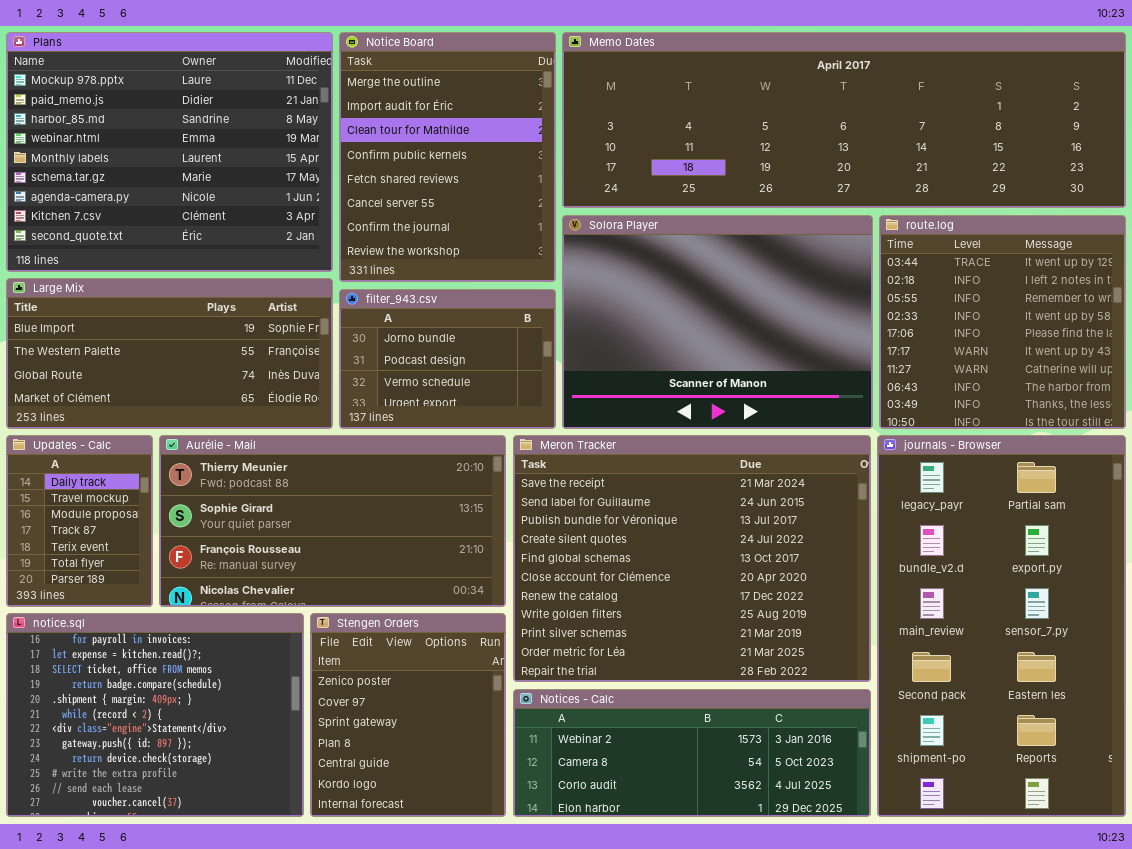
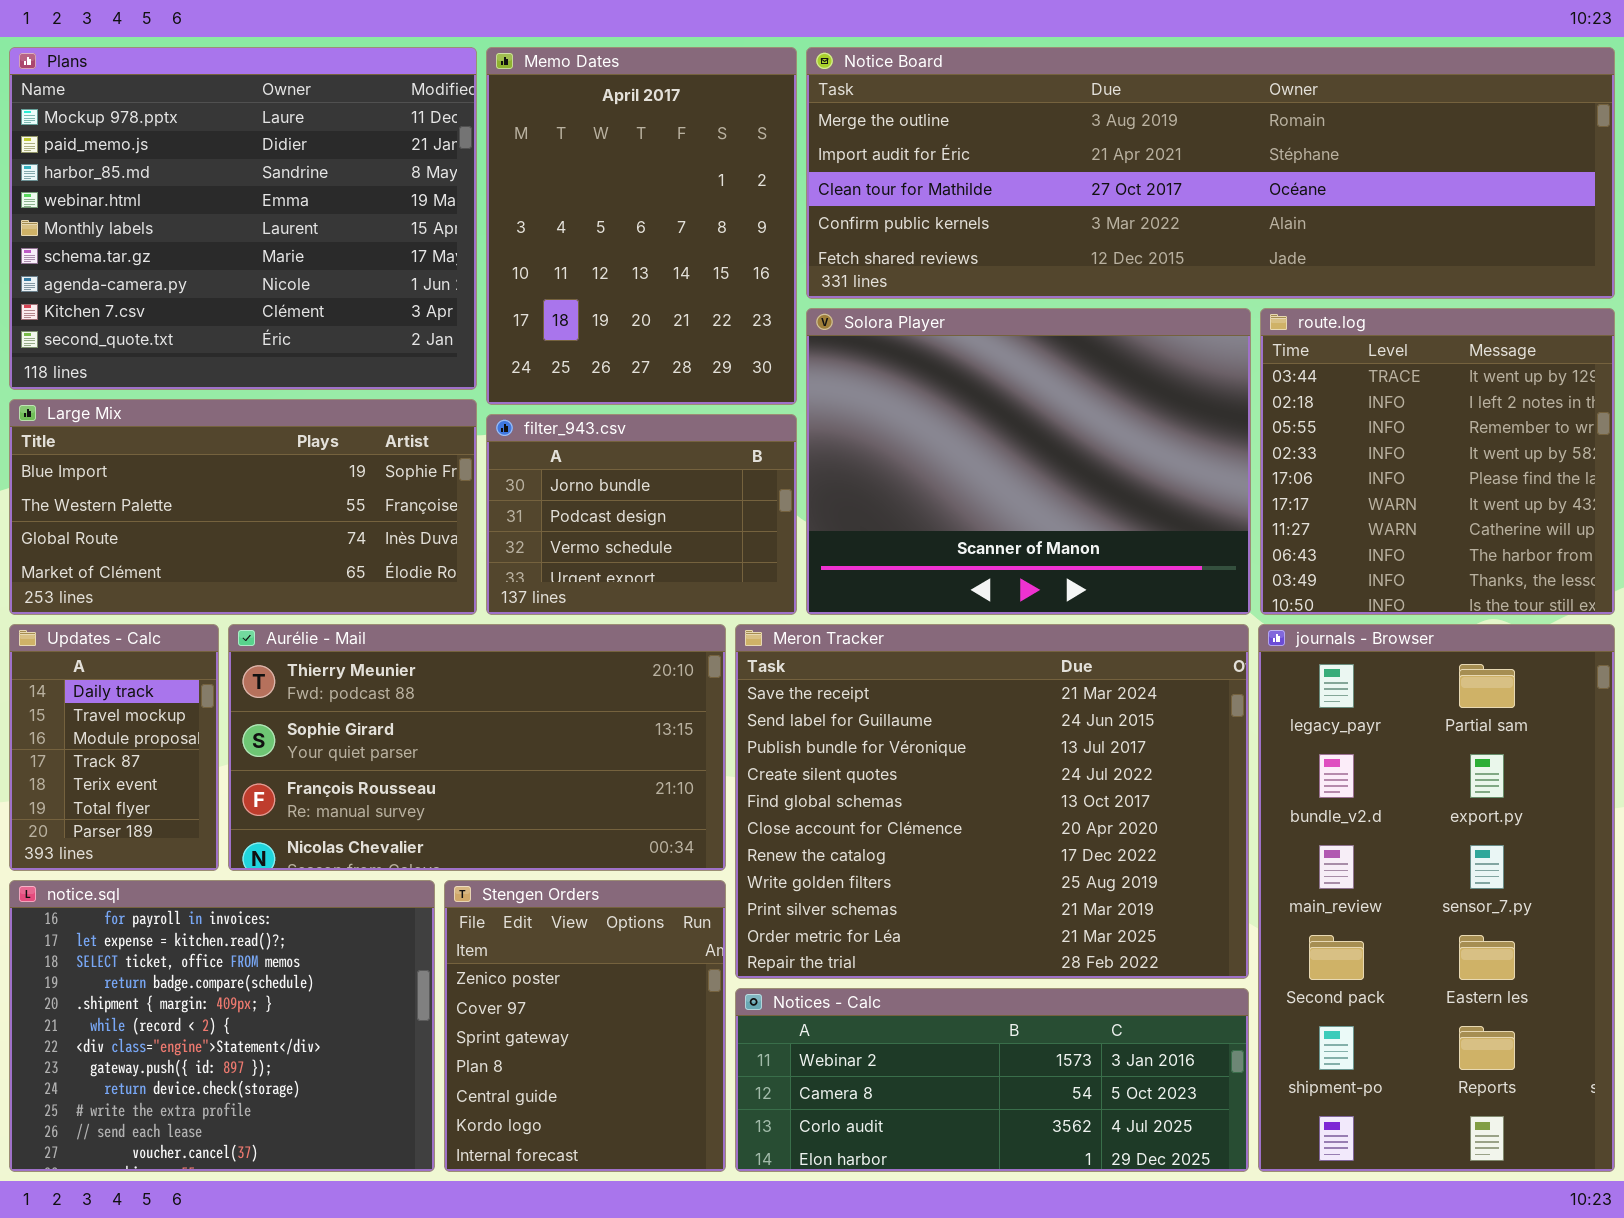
Notice Board: [339,32,556,282] -> [806,47,1615,299], moved, resized
Memo Dates: [562,32,1126,208] -> [486,47,797,405], moved, resized

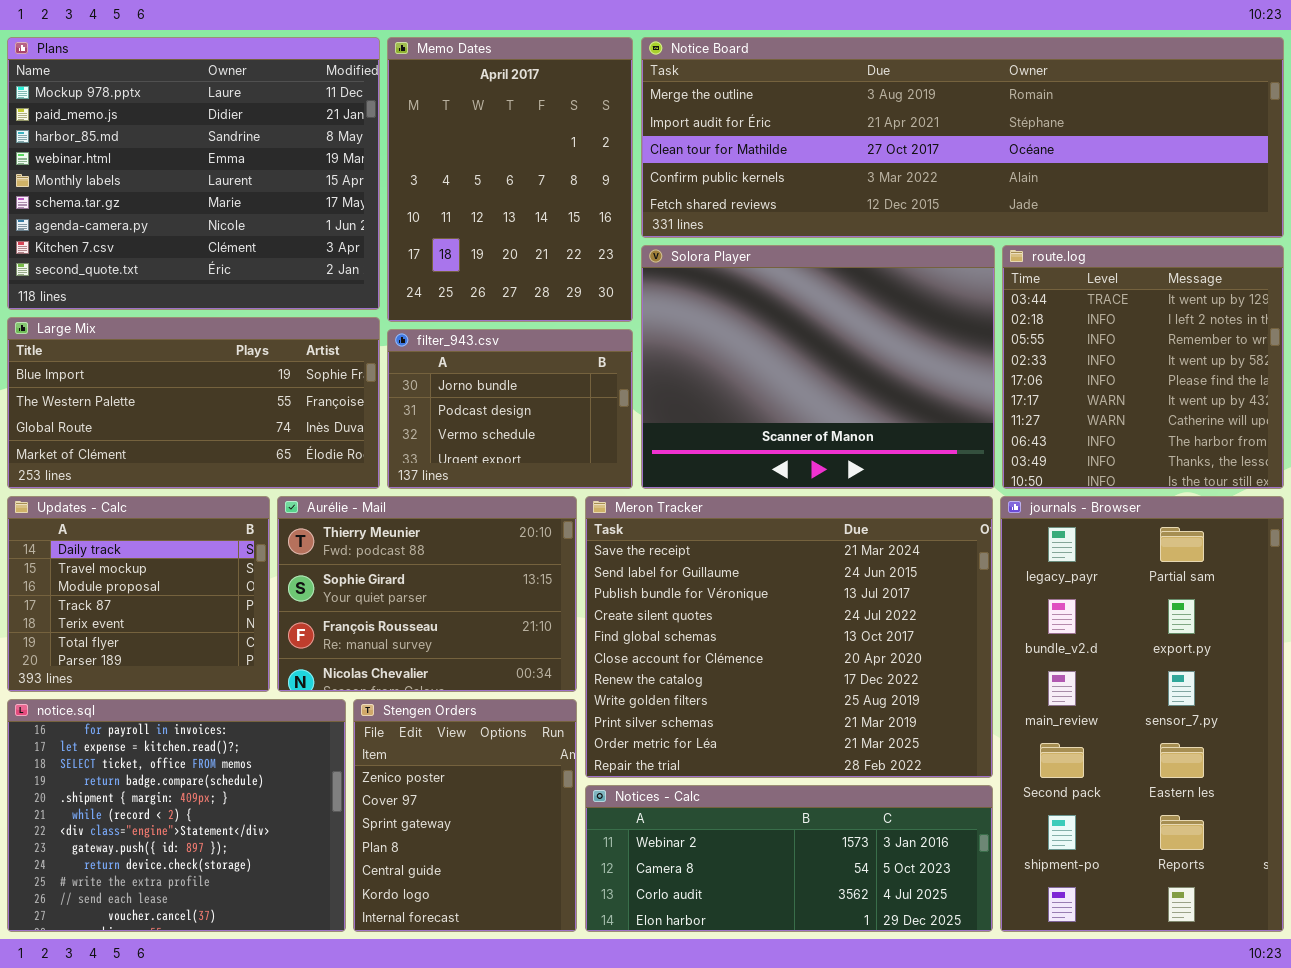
Updates - Calc: [9,624,219,871] -> [7,496,270,692], resized
Aurélie - Mail: [228,624,726,871] -> [277,496,577,692], resized

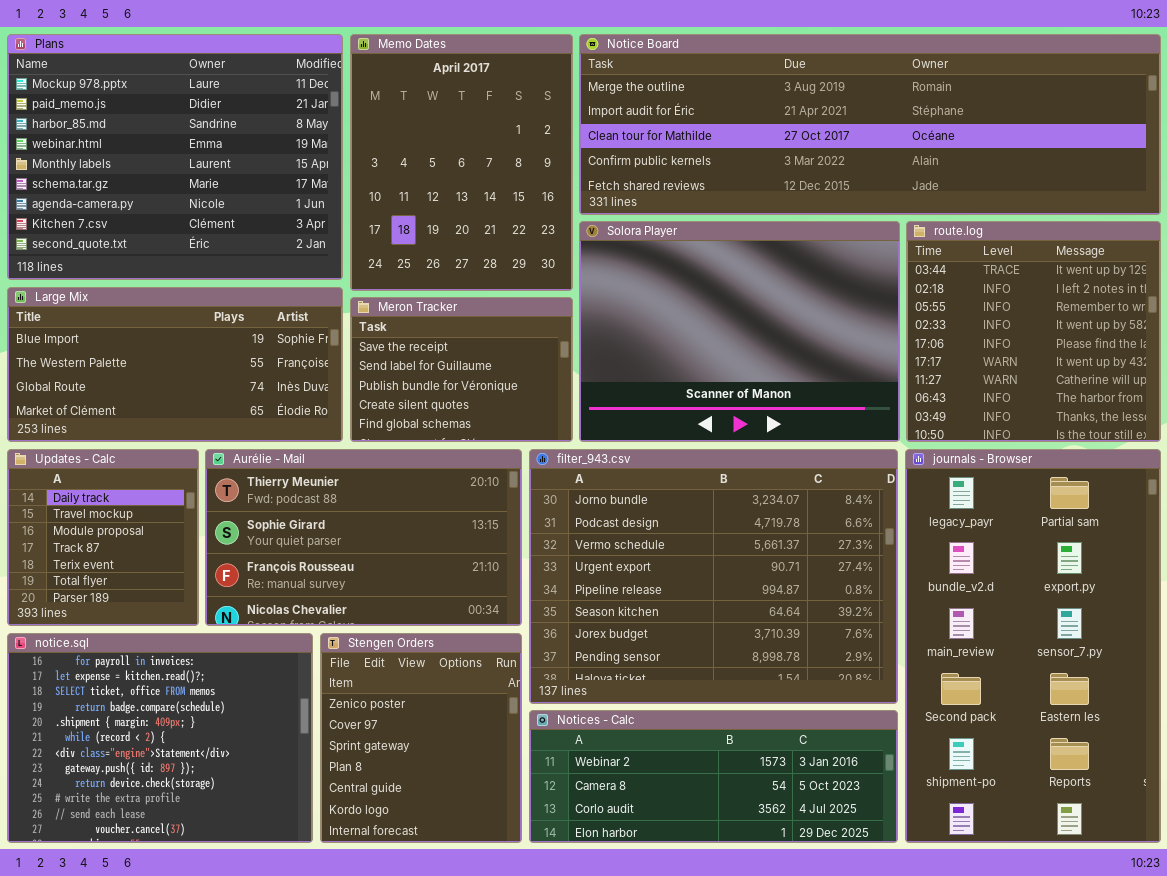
filter_943.csv: [387,329,633,489] -> [529,449,898,704], moved, resized
Updates - Calc: [7,496,270,692] -> [7,449,199,626], resized
Aurélie - Mail: [277,496,577,692] -> [205,449,522,626], resized
Meron Tracker: [585,496,993,778] -> [350,297,573,442], moved, resized

